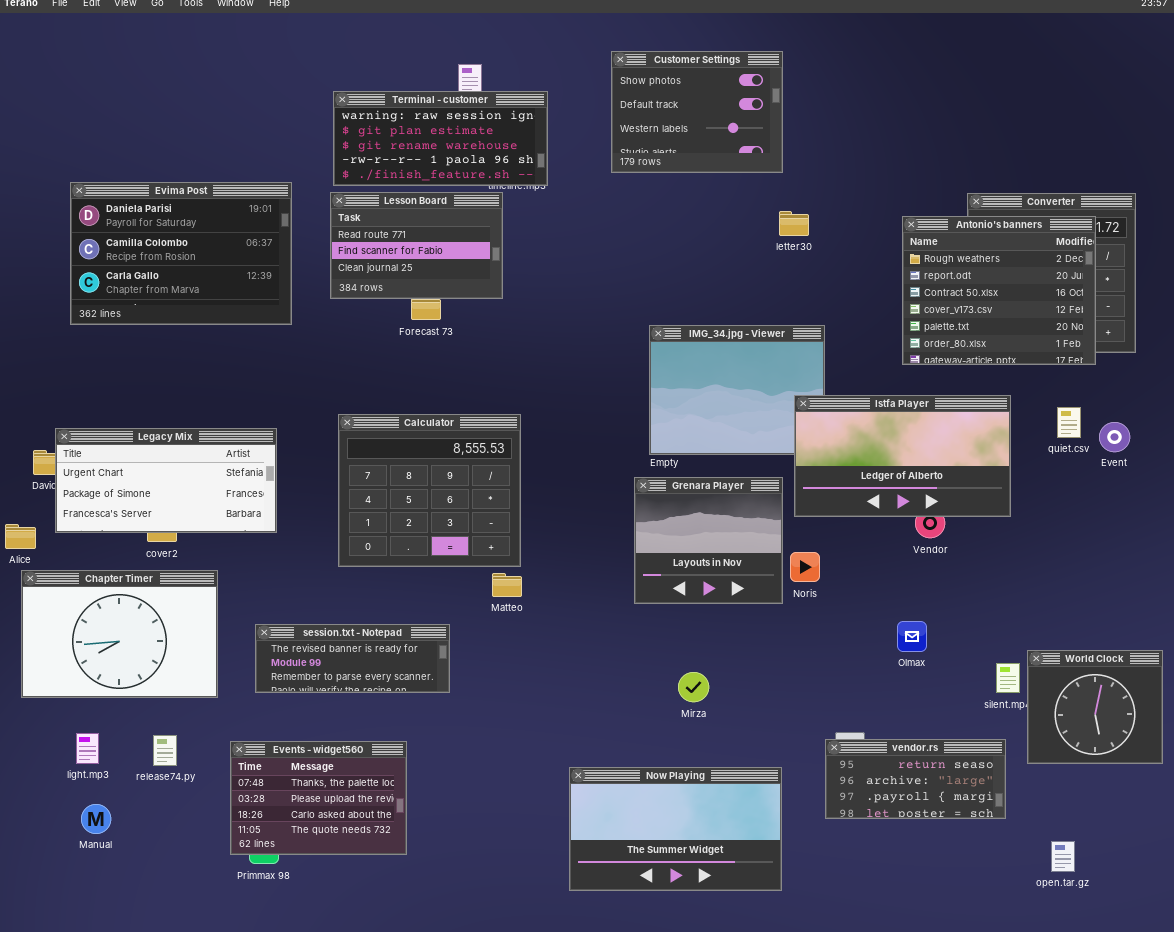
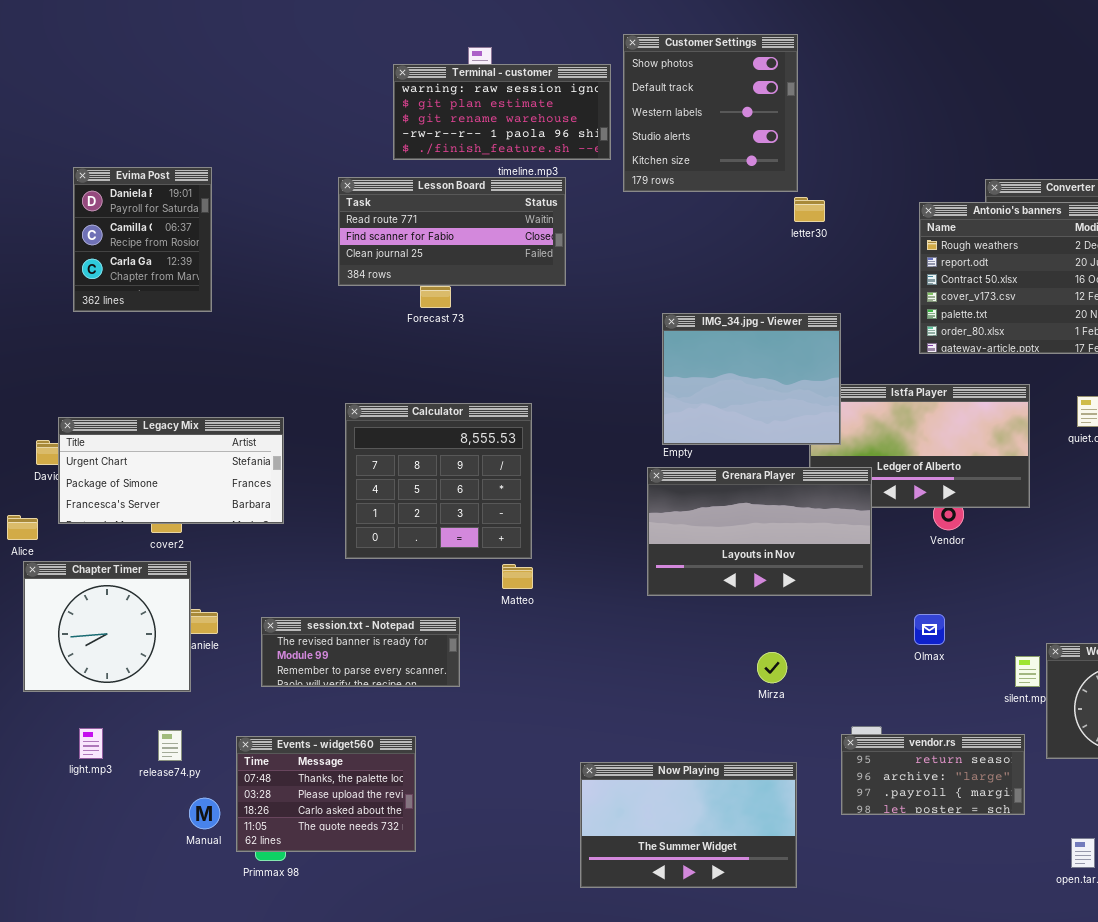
Customer Settings: [611,51,783,173] -> [623,34,798,192], resized
Terminal - customer: [333,91,548,186] -> [393,64,611,160], moved
Evima Post: [70,182,292,325] -> [73,167,212,312], resized
Lesson Board: [330,192,503,299] -> [338,177,566,286], resized
IMG_34.jpg - Viewer: [649,325,825,455] -> [662,313,841,445], raised
Grenara Player: [634,477,783,604] -> [647,467,872,596], resized
Chapter Timer: [21,570,218,698] -> [23,561,191,692], resized
Mirza: [678,672,709,702] -> [757,652,787,683], moved
Manual: [81,804,111,834] -> [189,798,220,829], moved

